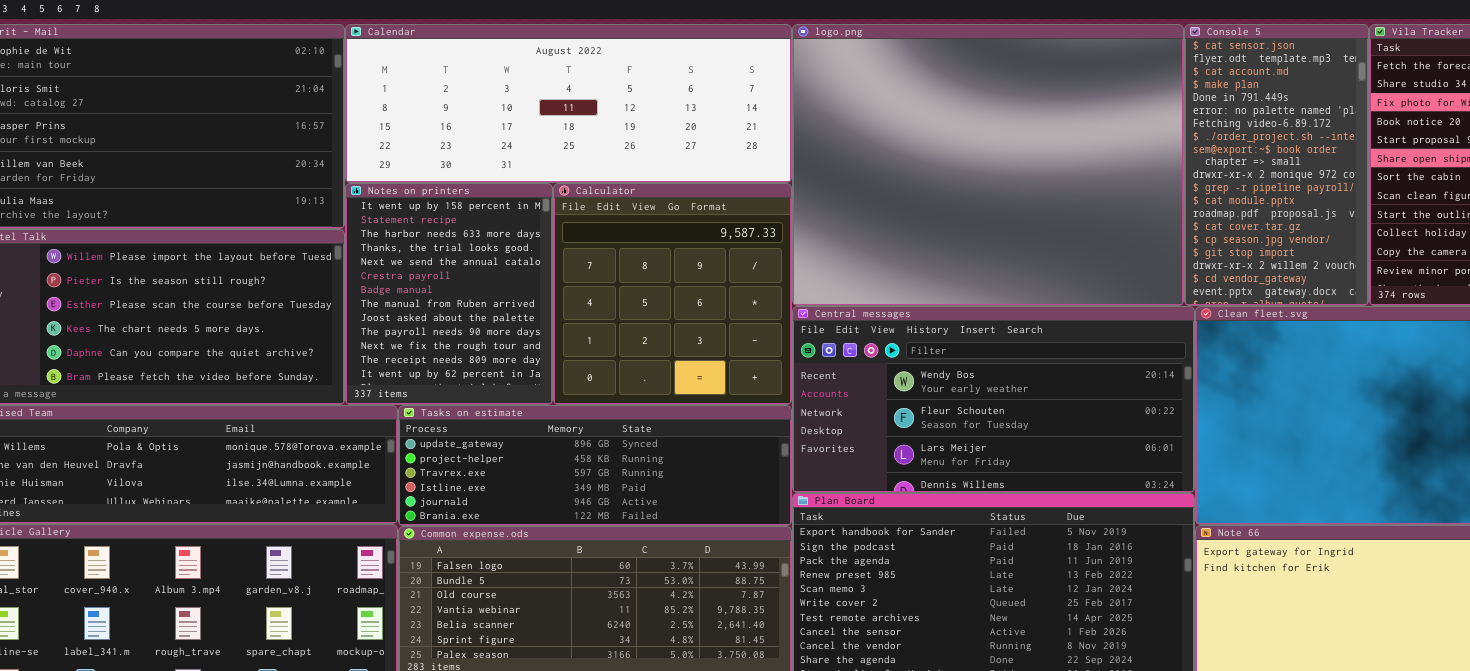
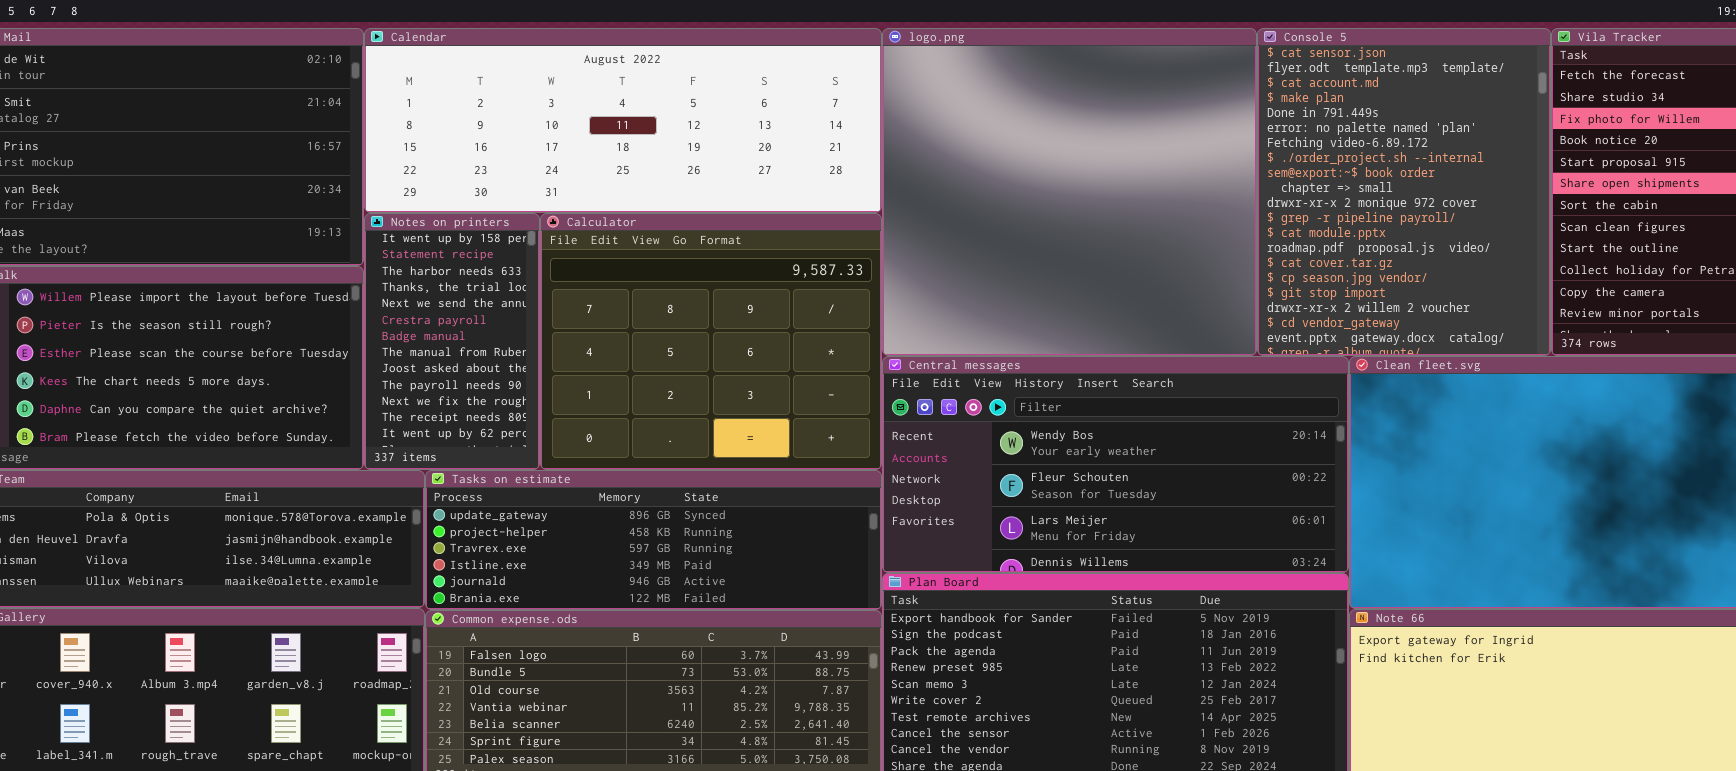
logo.png: [792,24,1184,306] -> [882,28,1257,356], resized
Console 5: [1184,24,1369,306] -> [1257,28,1551,356], resized
Notes on printers: [345,183,553,405] -> [364,213,540,470], resized
Calculator: [553,183,792,405] -> [540,213,882,470], resized

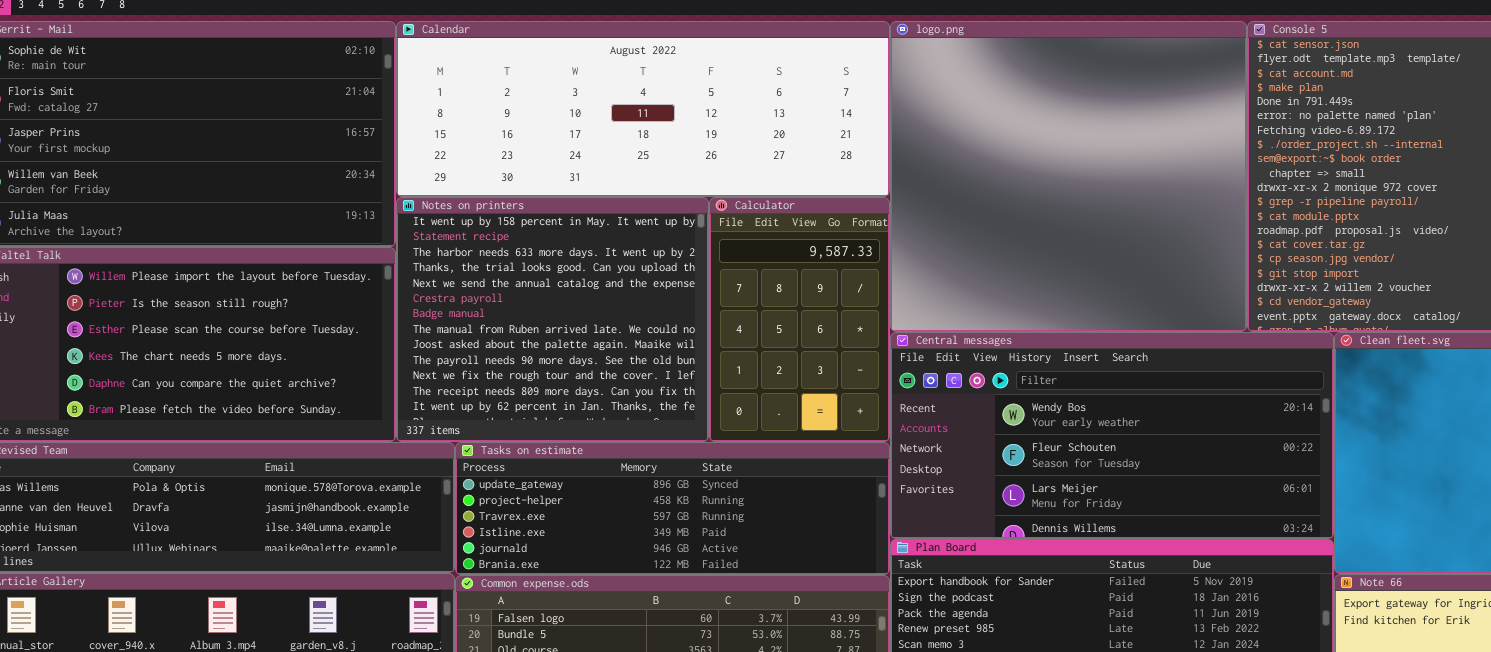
Notes on printers: [364,213,540,470] -> [396,197,709,442], resized
Calculator: [540,213,882,470] -> [709,197,890,442], resized

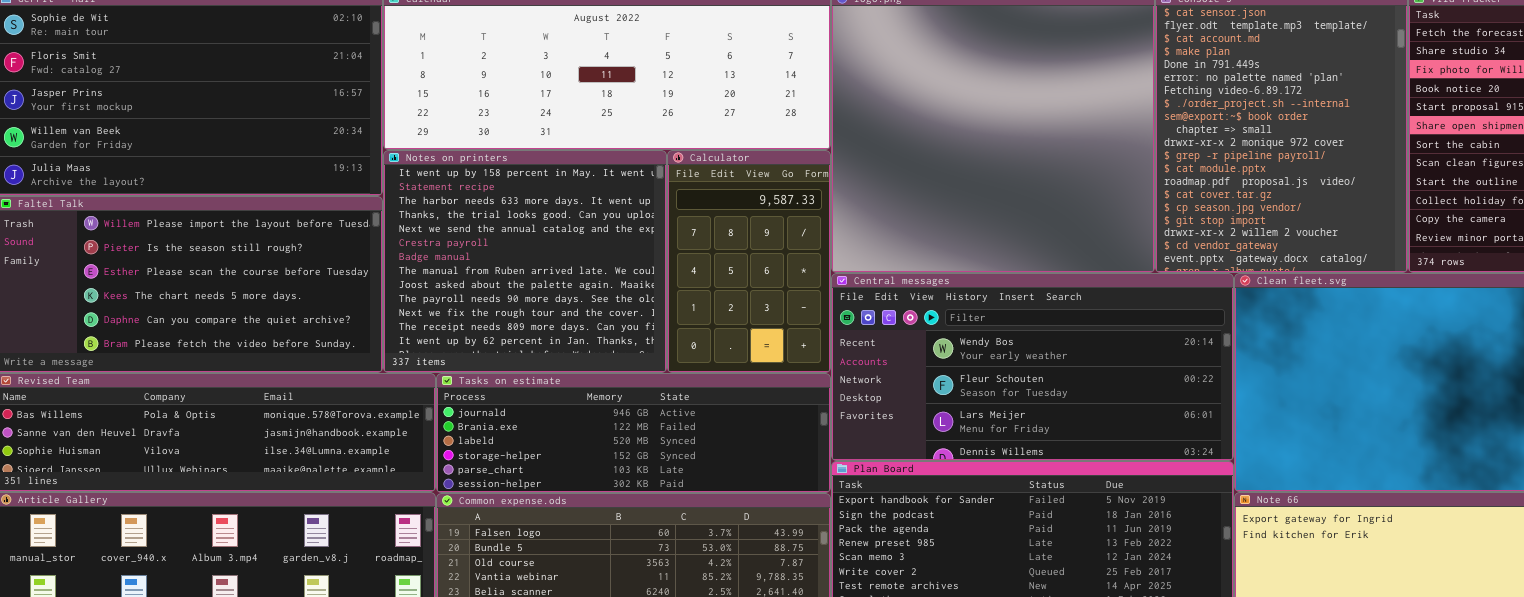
Tasks on estimate: [455,442,890,575] -> [436,373,831,493], scrolled down 4 rows

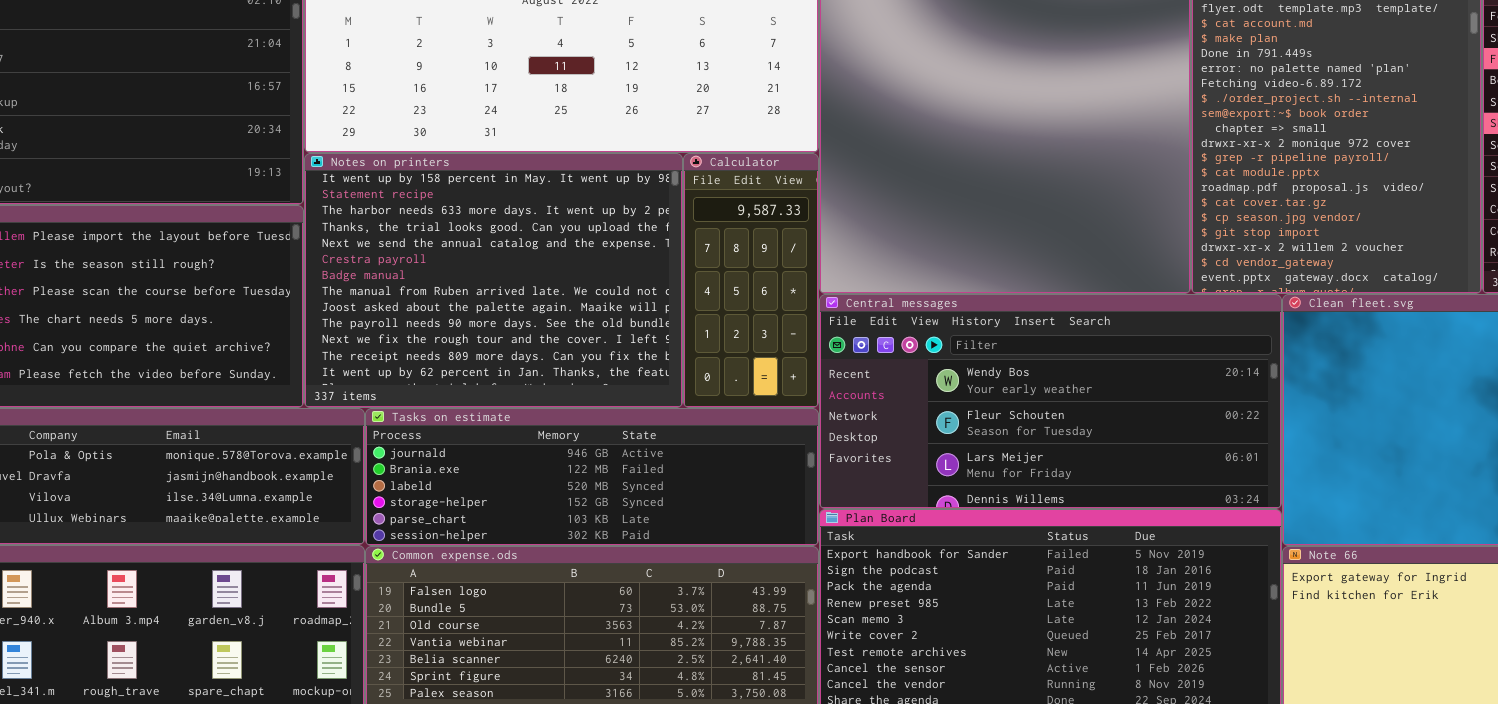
Notes on printers: [383,150,667,373] -> [304,153,683,408], resized
Calculator: [667,150,831,373] -> [683,153,819,408], resized

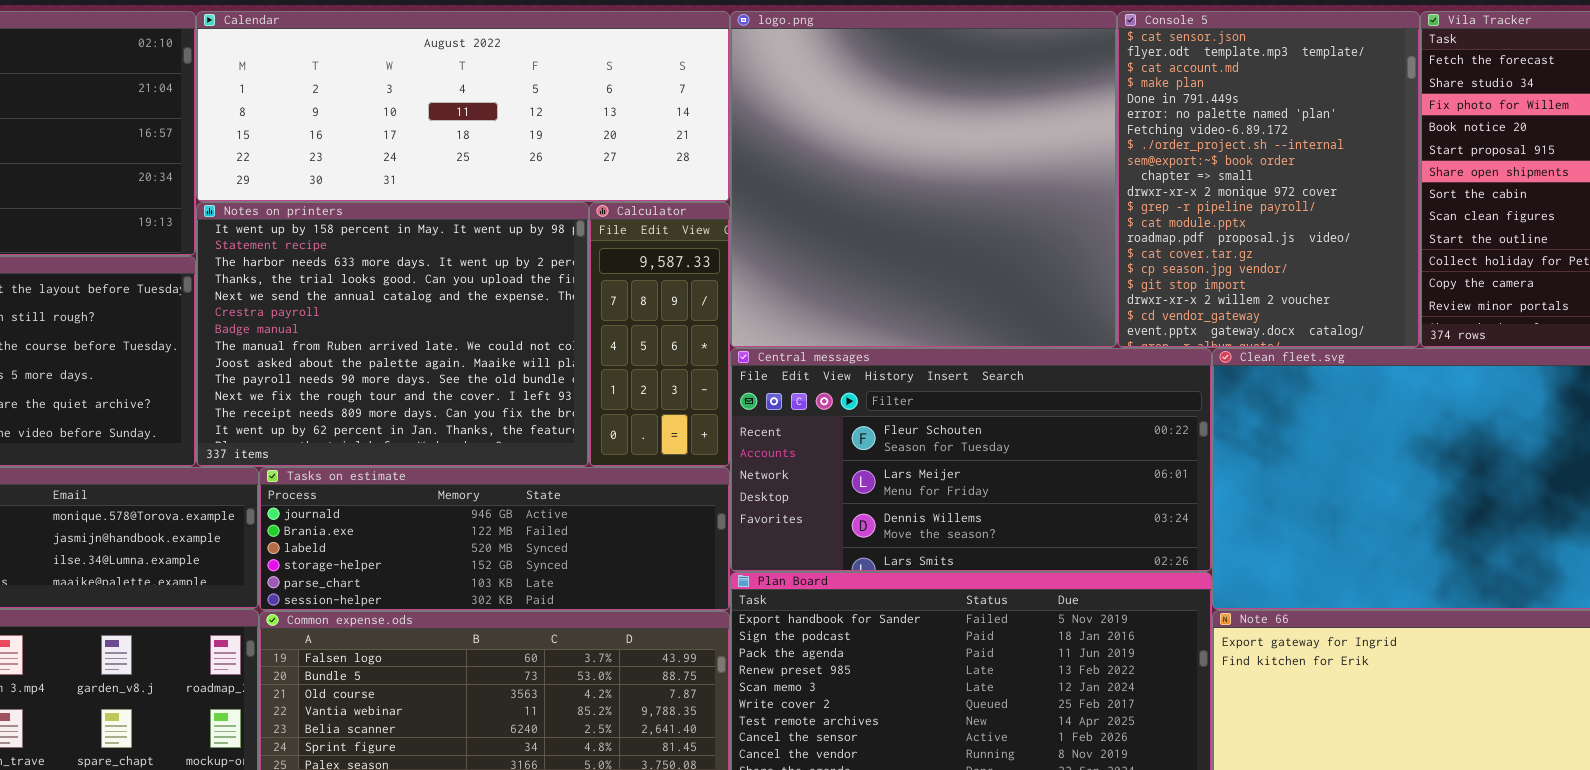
Central messages: [819,294,1282,509] -> [730,348,1212,572], scrolled down 1 row

